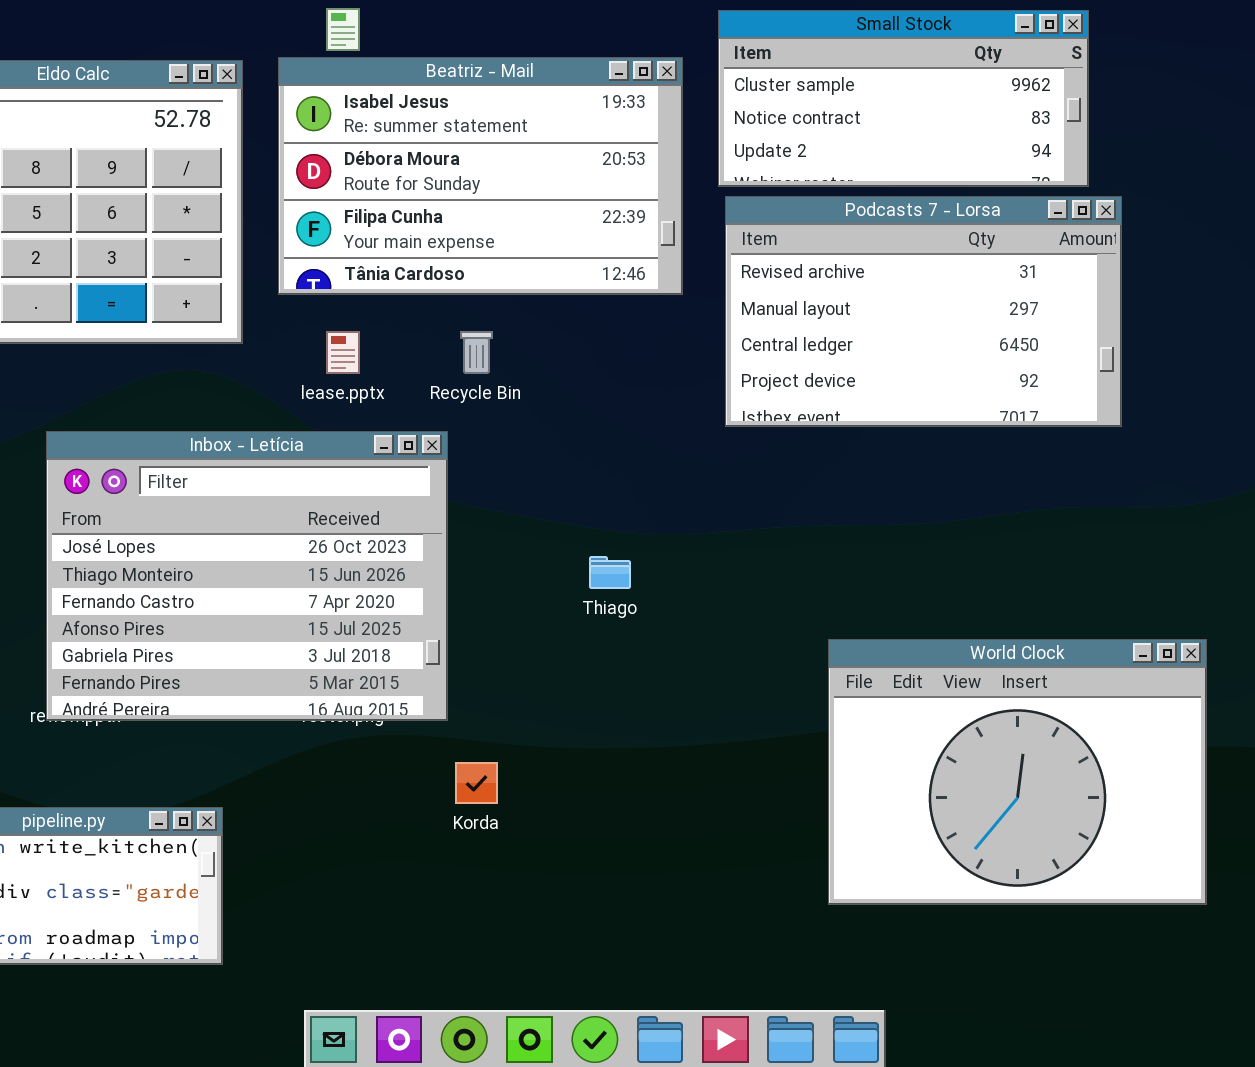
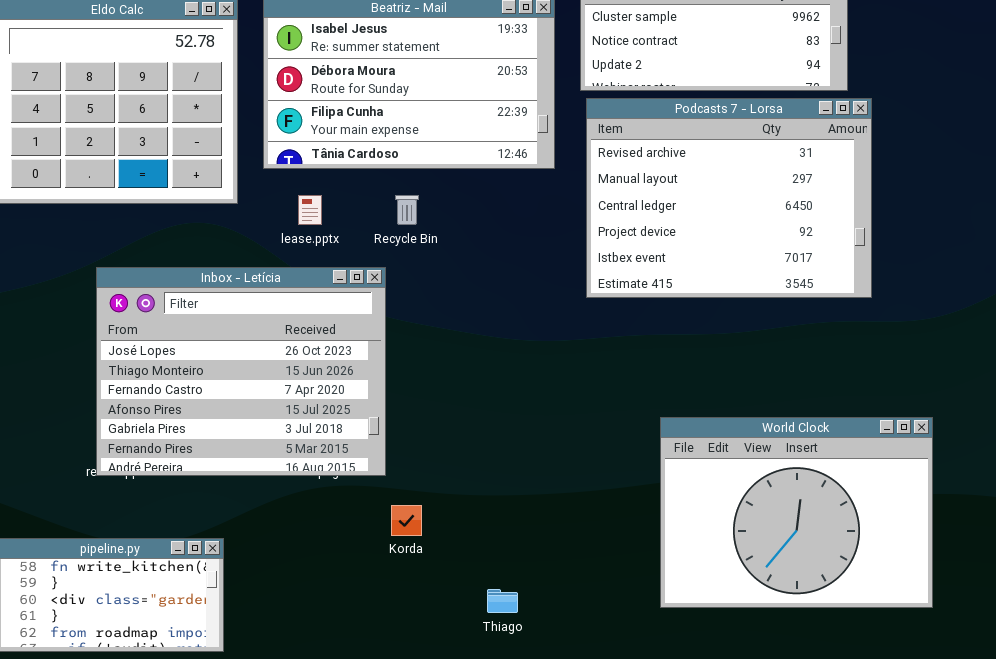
Podcasts 7 - Lorsa: [725,196,1122,427] -> [586,98,872,298], resized
Thiago: [589,556,631,589] -> [487,589,518,613], moved

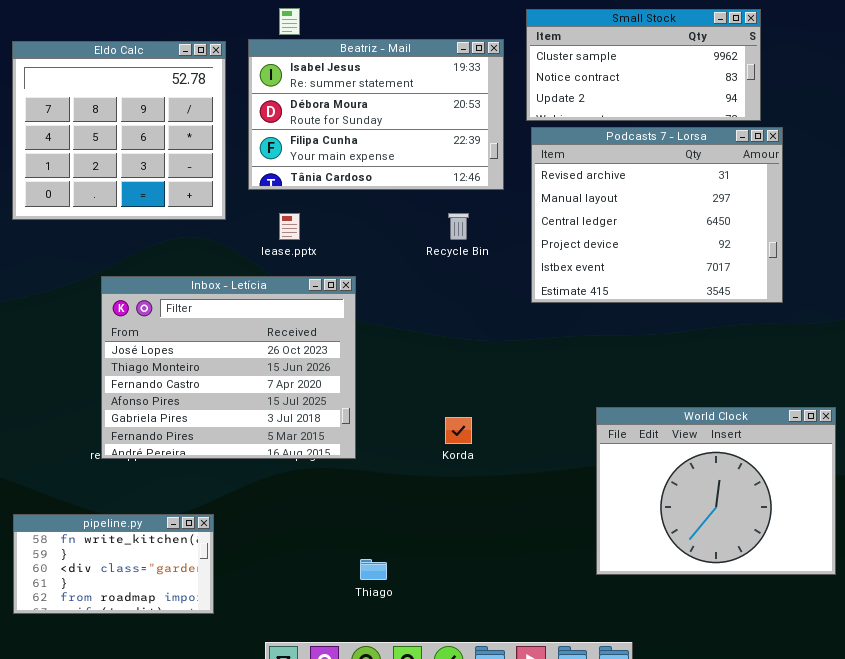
Recycle Bin: [395,195,419,225] -> [448,213,469,240], moved
Korda: [391,505,422,536] -> [445,417,472,444], moved
Thiago: [487,589,518,613] -> [360,559,387,580], moved

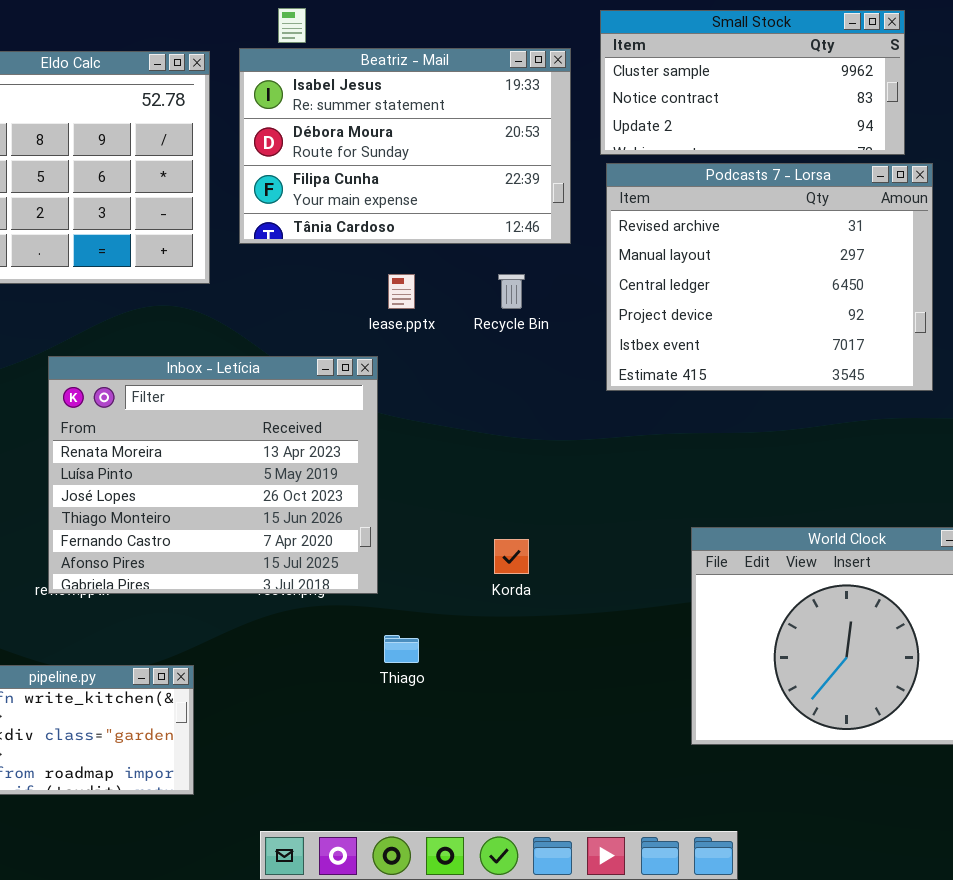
lease.pptx: [279,213,300,240] -> [388,274,415,309], moved
Inbox - Letícia: [101,276,356,459] -> [48,356,378,594], scrolled up 2 rows
Thiago: [360,559,387,580] -> [384,635,419,663], moved

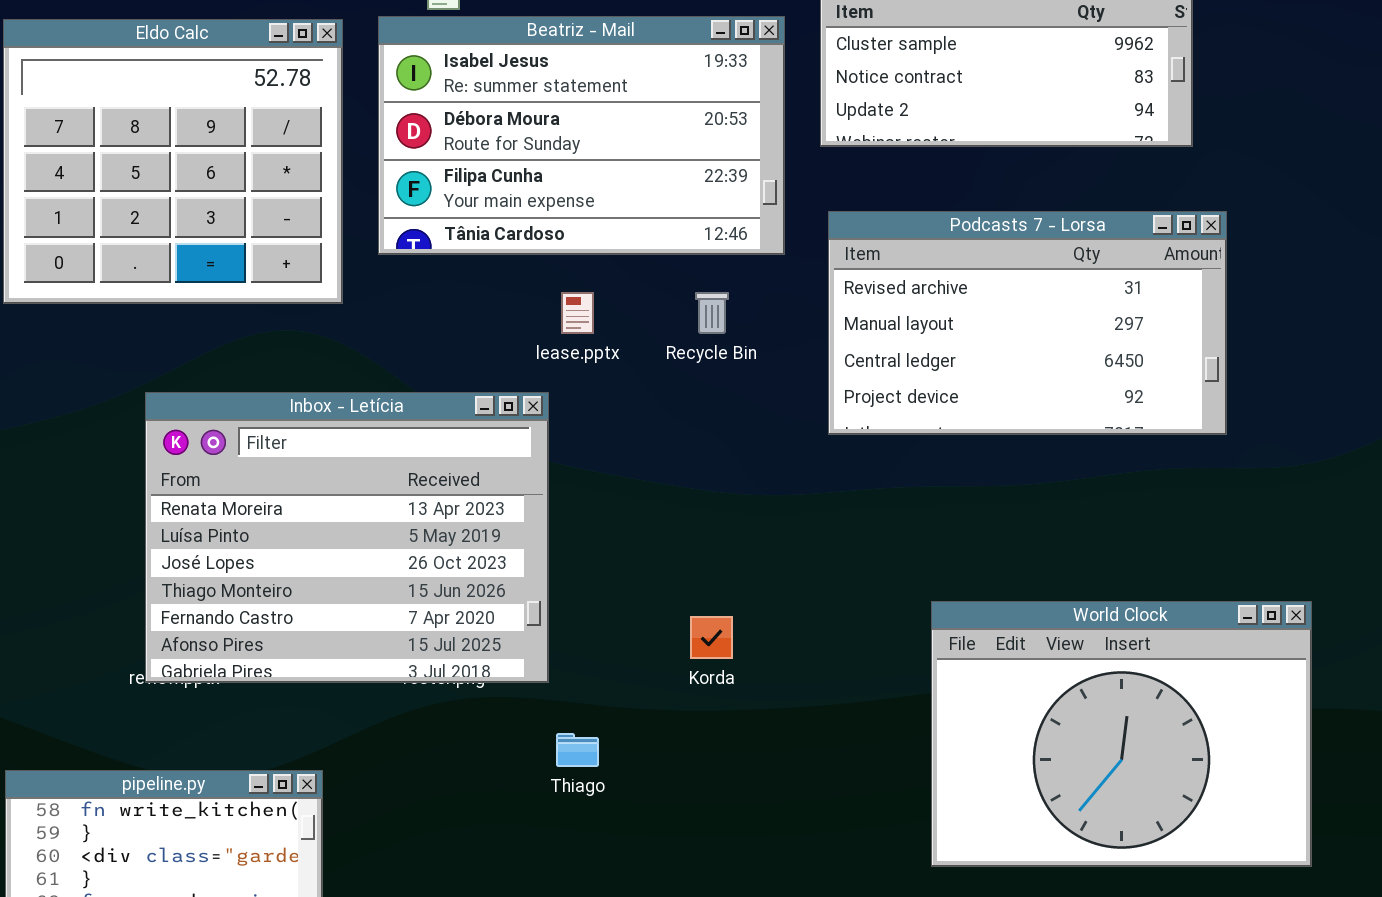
Podcasts 7 - Lorsa: [606,163,933,391] -> [828,211,1227,435], resized

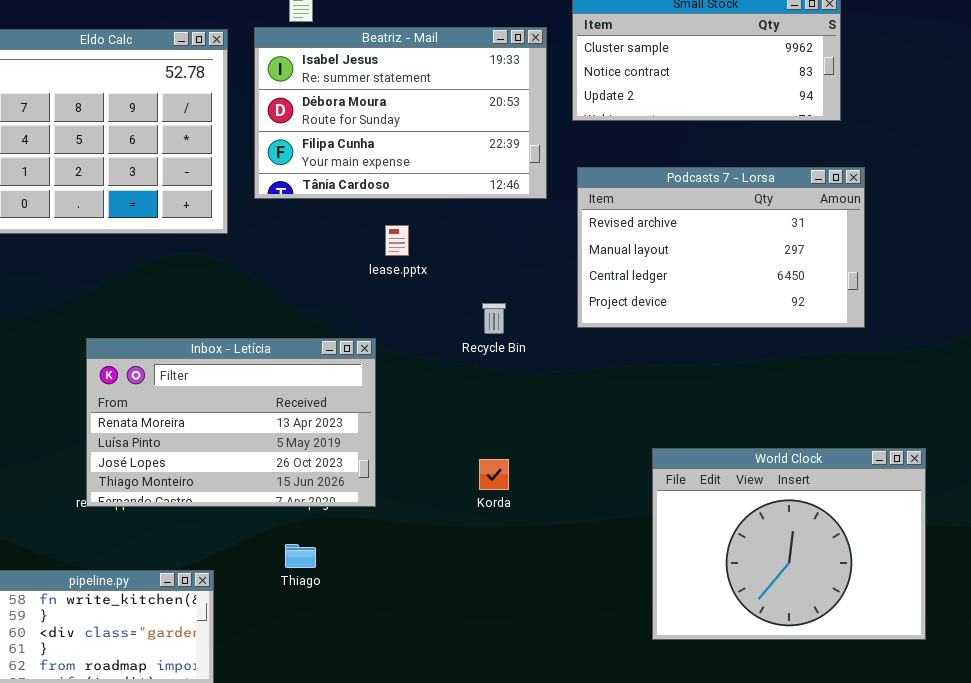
Recycle Bin: [695,292,729,334] -> [482,303,506,334], moved
Inbox - Letícia: [145,392,549,683] -> [86,338,376,507], resized
Thiago: [556,733,599,767] -> [285,544,316,568], moved

